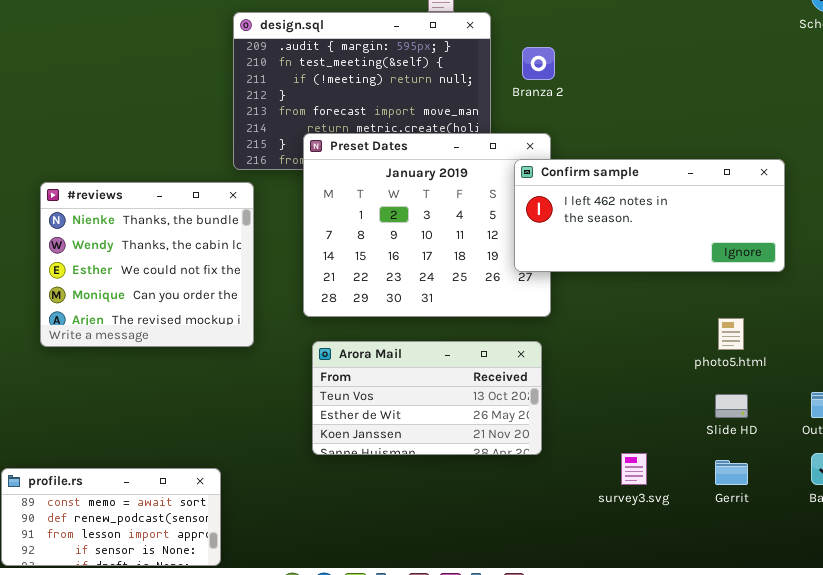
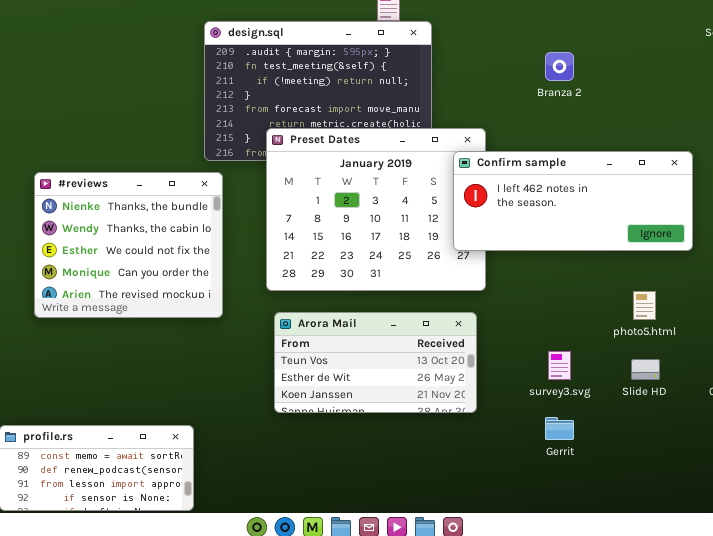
Branza 2: [522,47,555,80] -> [545,52,574,81], moved
survey3.svg: [621,453,647,485] -> [548,351,571,380], moved
Gerrit: [715,460,748,485] -> [545,417,574,440], moved

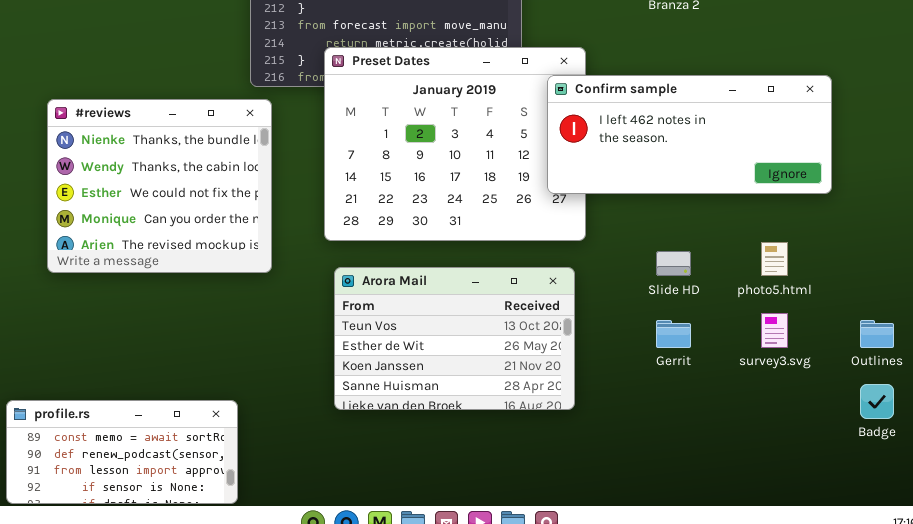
Arora Mail: [274,312,477,413] -> [334,267,575,410], resized
survey3.svg: [548,351,571,380] -> [761,313,788,348], moved
Slide HD: [631,359,660,380] -> [656,251,691,276], moved
Gerrit: [545,417,574,440] -> [656,320,691,348], moved

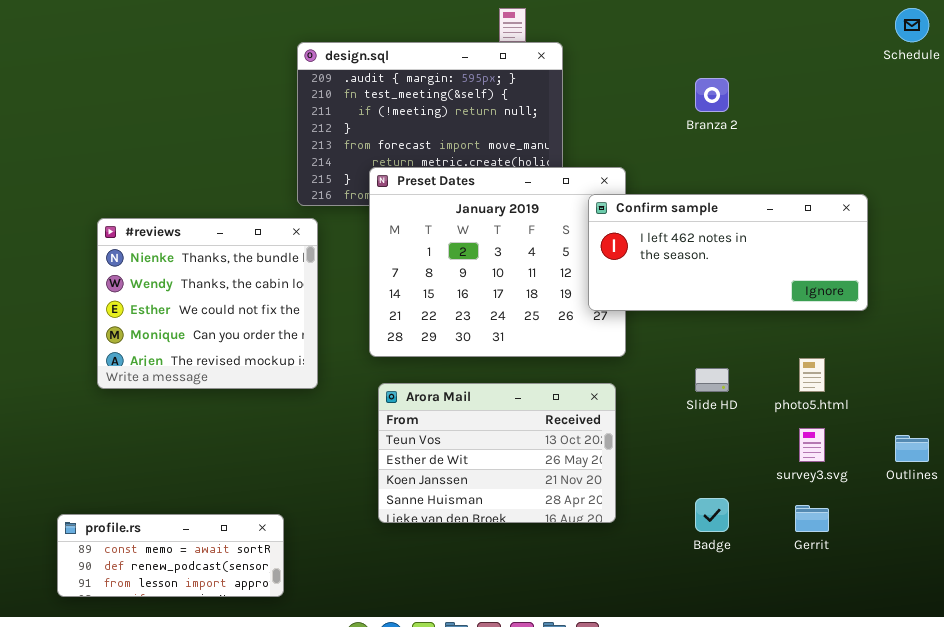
Gerrit: [656,320,691,348] -> [795,505,829,532], moved
Badge: [860,384,894,419] -> [695,498,729,532], moved
profile.rs: [6,400,238,504] -> [57,514,284,597], resized

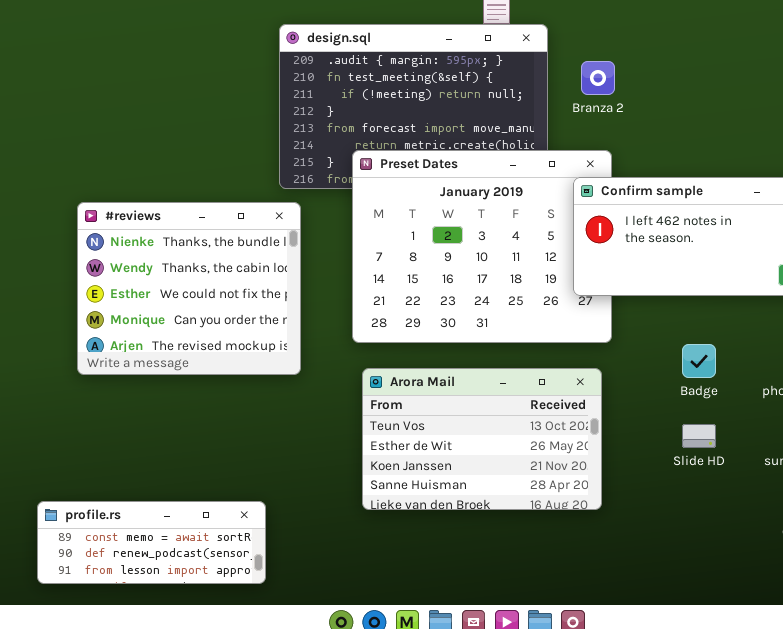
Branza 2: [695,78,729,112] -> [581,61,615,95], moved
Slide HD: [695,368,729,392] -> [682,424,716,448], moved
Badge: [695,498,729,532] -> [682,344,716,378], moved

